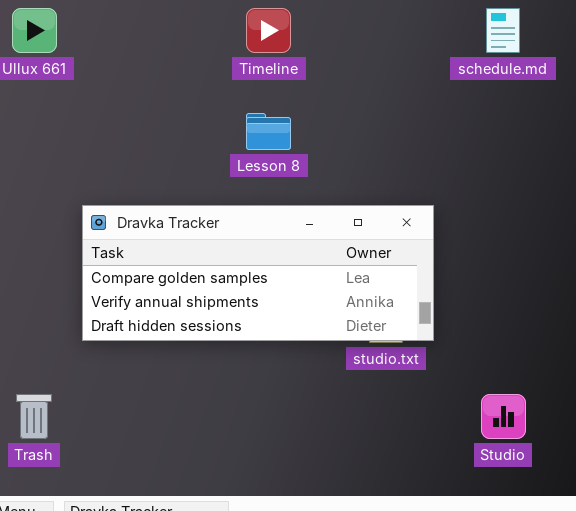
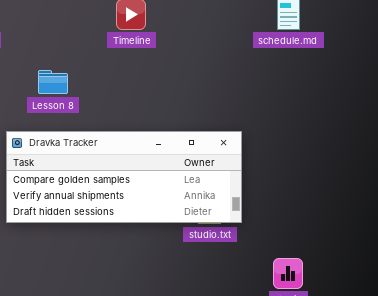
Lesson 8: [246,113,291,150] -> [38,70,68,94], moved

